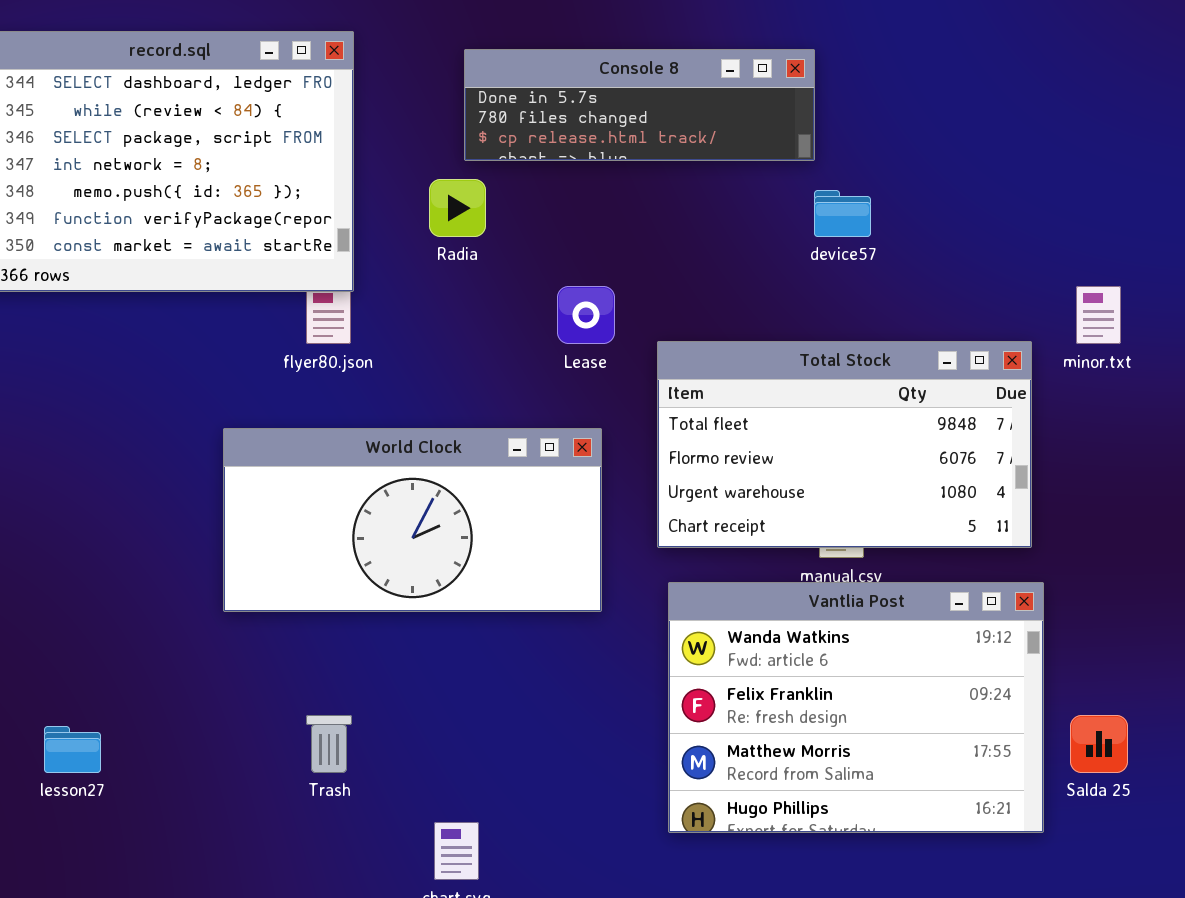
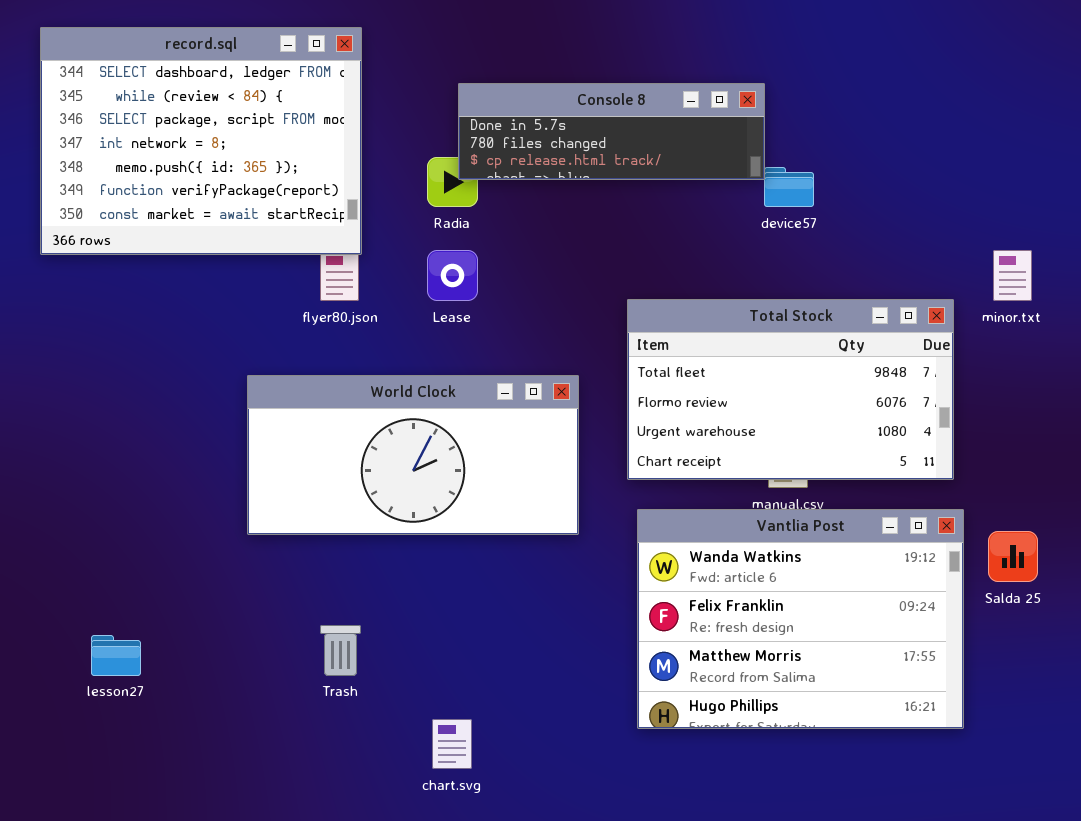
Console 8: [464,49,815,161] -> [458,83,765,180], moved
Lease: [557,286,615,344] -> [427,250,478,301], moved
Salda 25: [1070,715,1128,773] -> [988,531,1038,582], moved

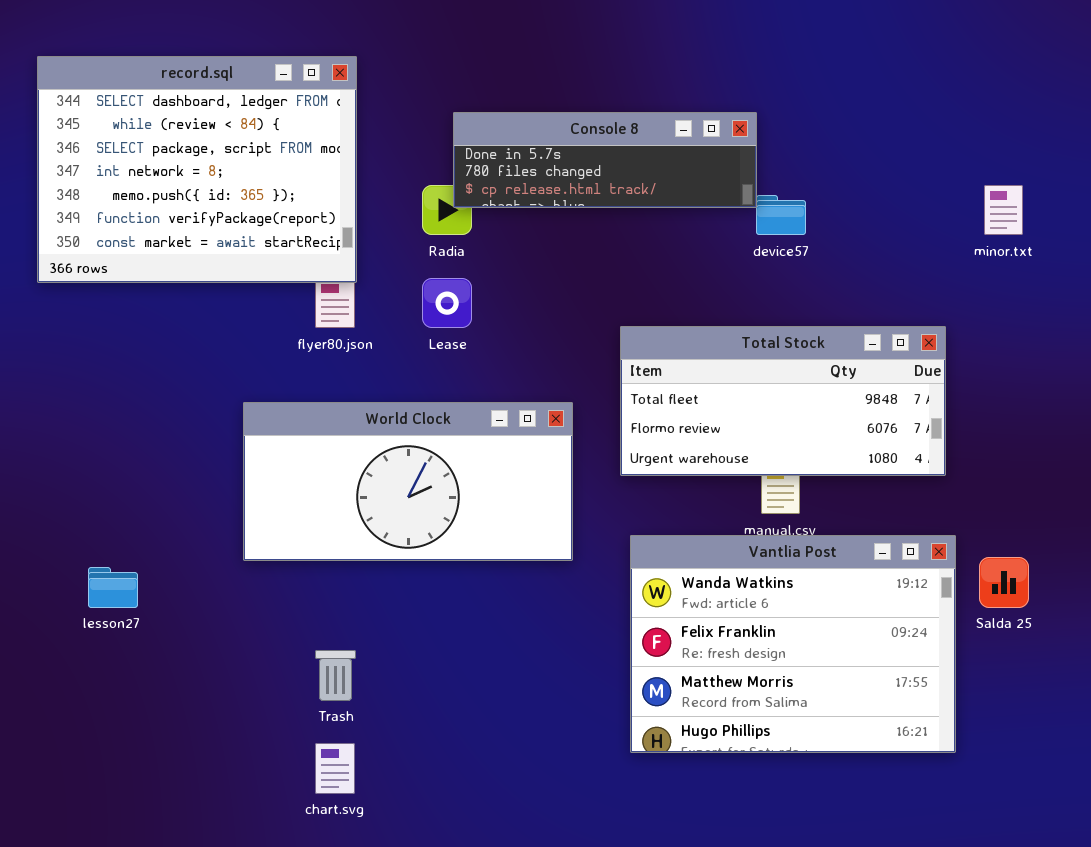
minor.txt: [993,250,1032,301] -> [984,185,1023,235], moved
Total Stock: [627,299,954,480] -> [620,326,946,476], resized
lesson27: [91,635,141,676] -> [88,567,138,608], moved
chart.svg: [432,719,472,769] -> [315,743,355,794], moved

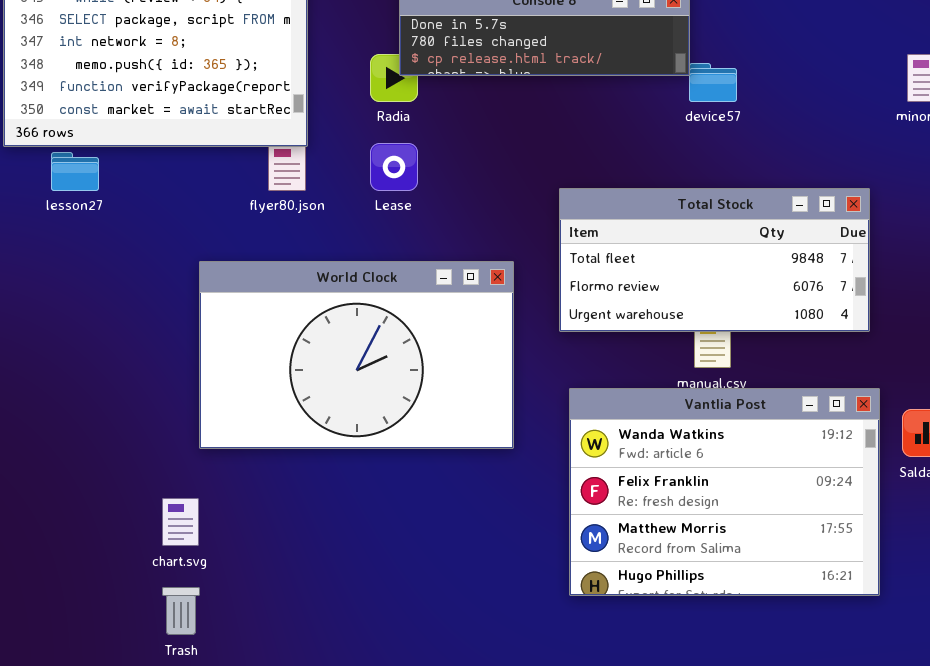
World Clock: [243,402,573,561] -> [199,261,514,449], resized
lesson27: [88,567,138,608] -> [51,152,99,191], moved
Trash: [315,650,356,701] -> [162,587,200,635], moved
chart.svg: [315,743,355,794] -> [162,498,199,546], moved

